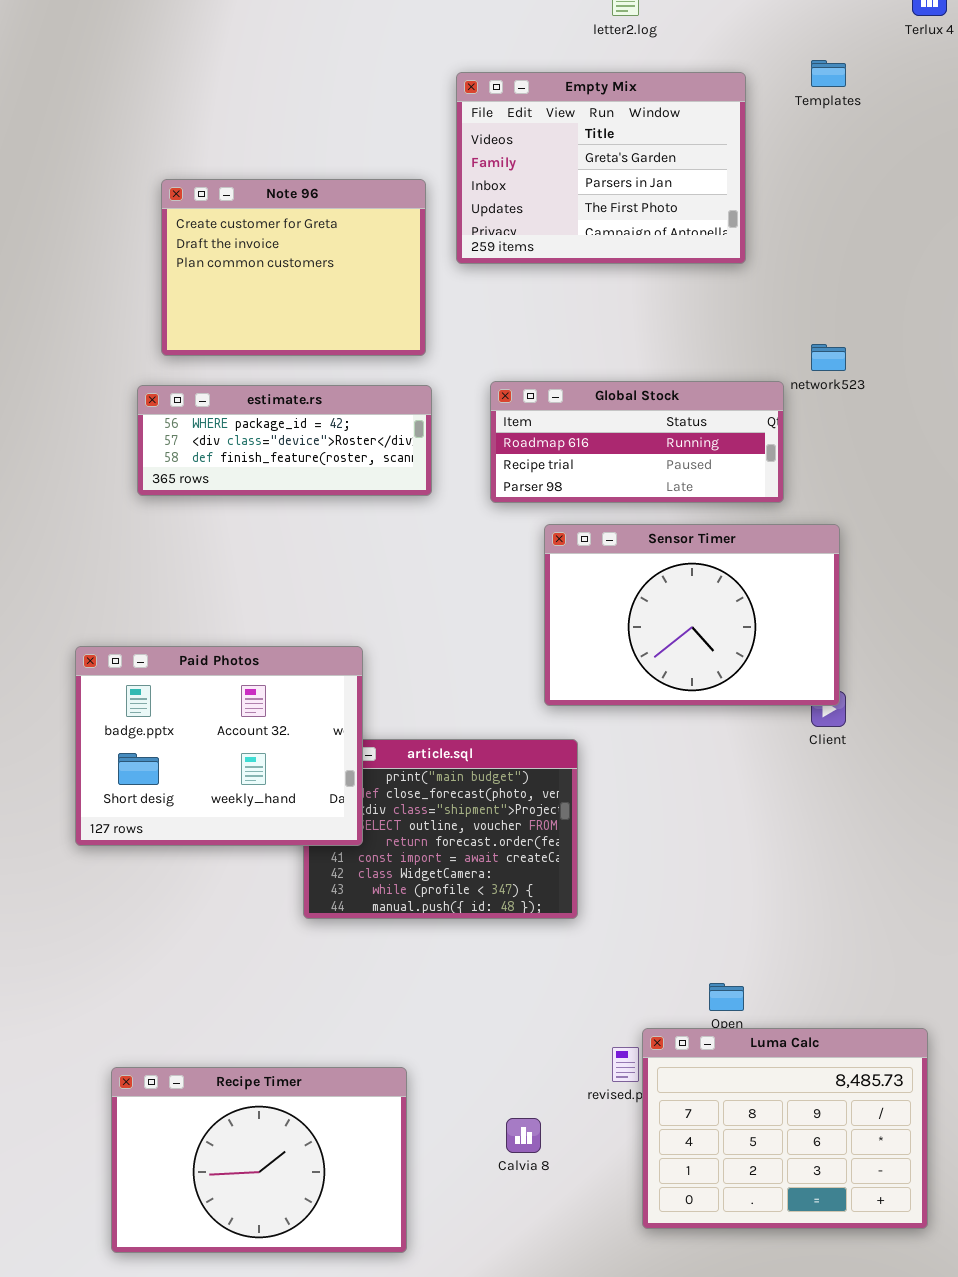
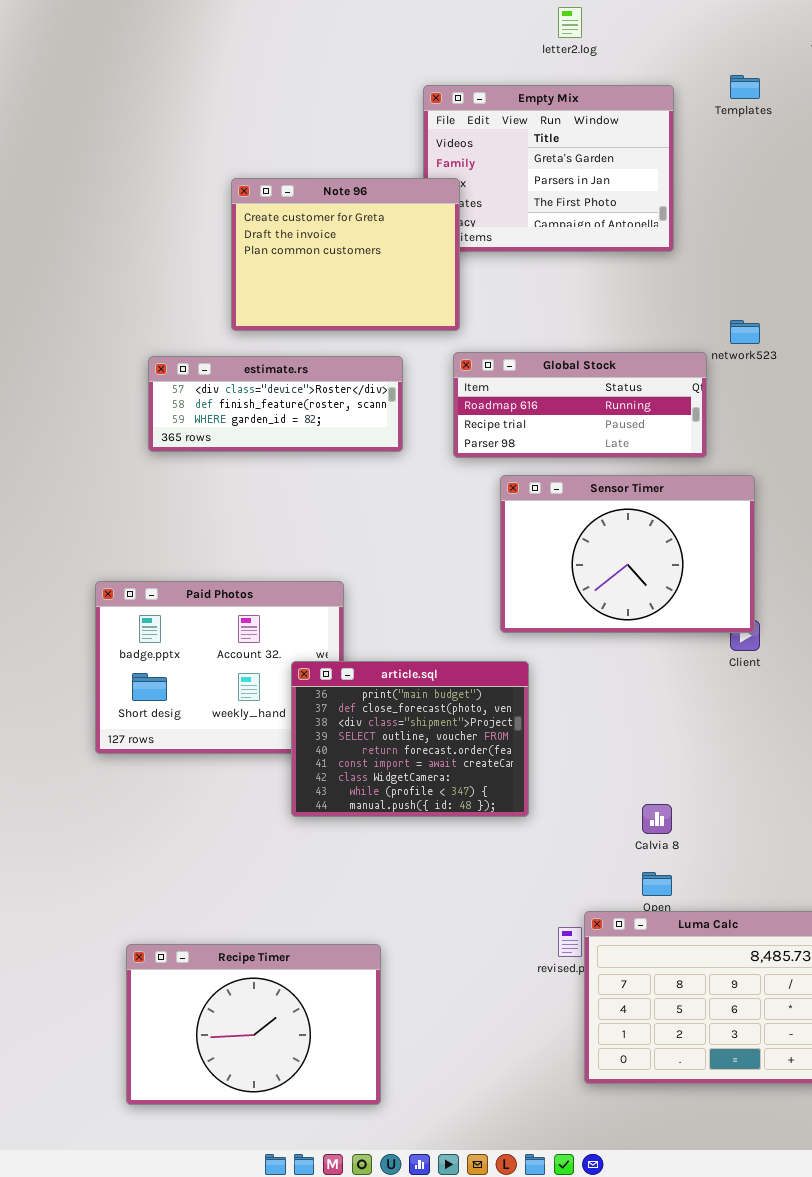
Note 96: [161,179,426,356] -> [231,178,460,331], moved
estimate.rs: [137,385,432,496] -> [148,356,403,452], scrolled down 1 row
article.sql: [303,739,578,919] -> [291,661,529,817], raised
Calvia 8: [506,1118,541,1153] -> [642,804,672,834], moved

